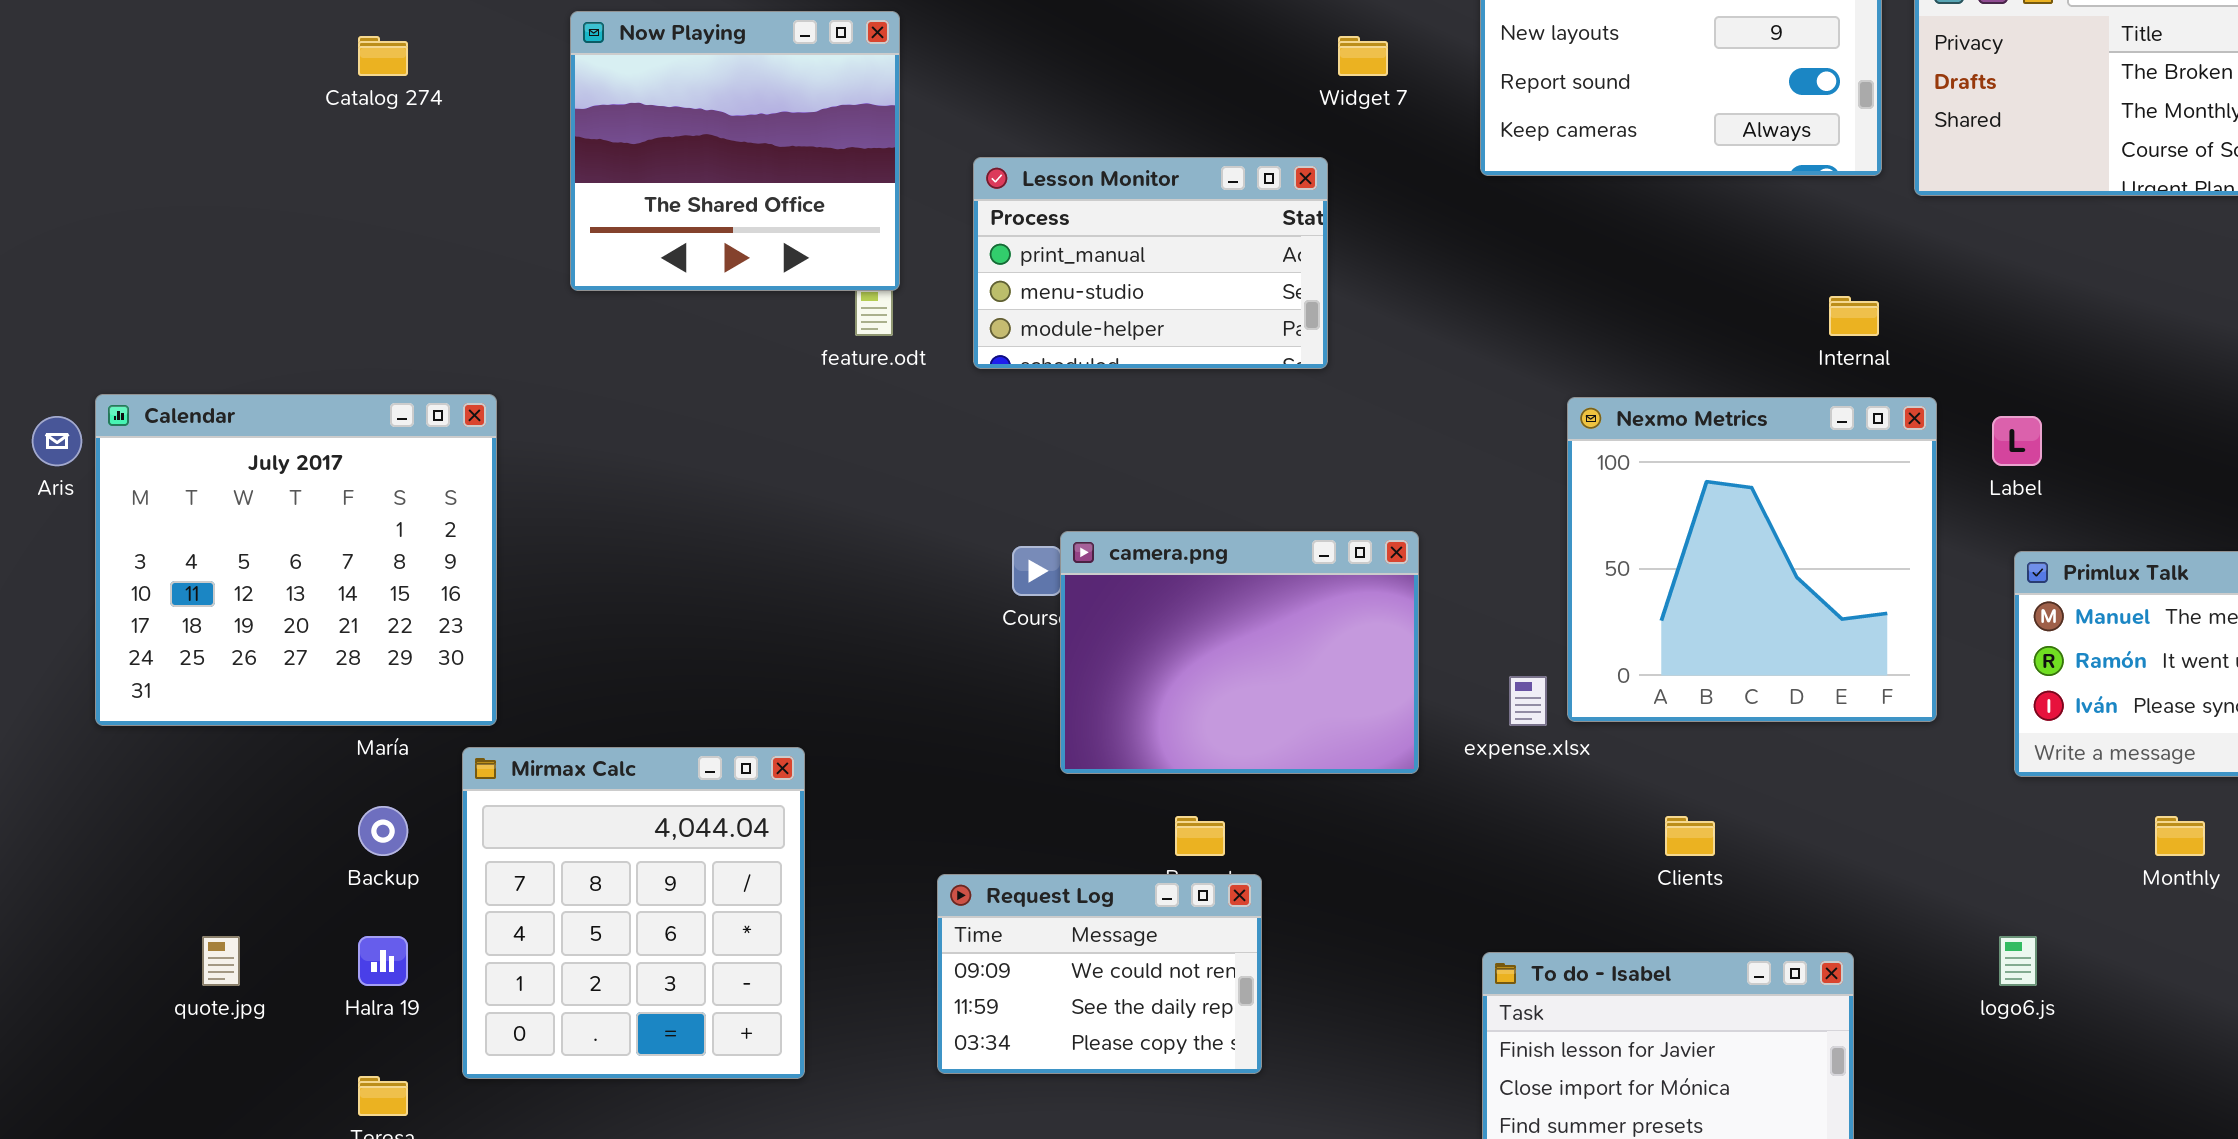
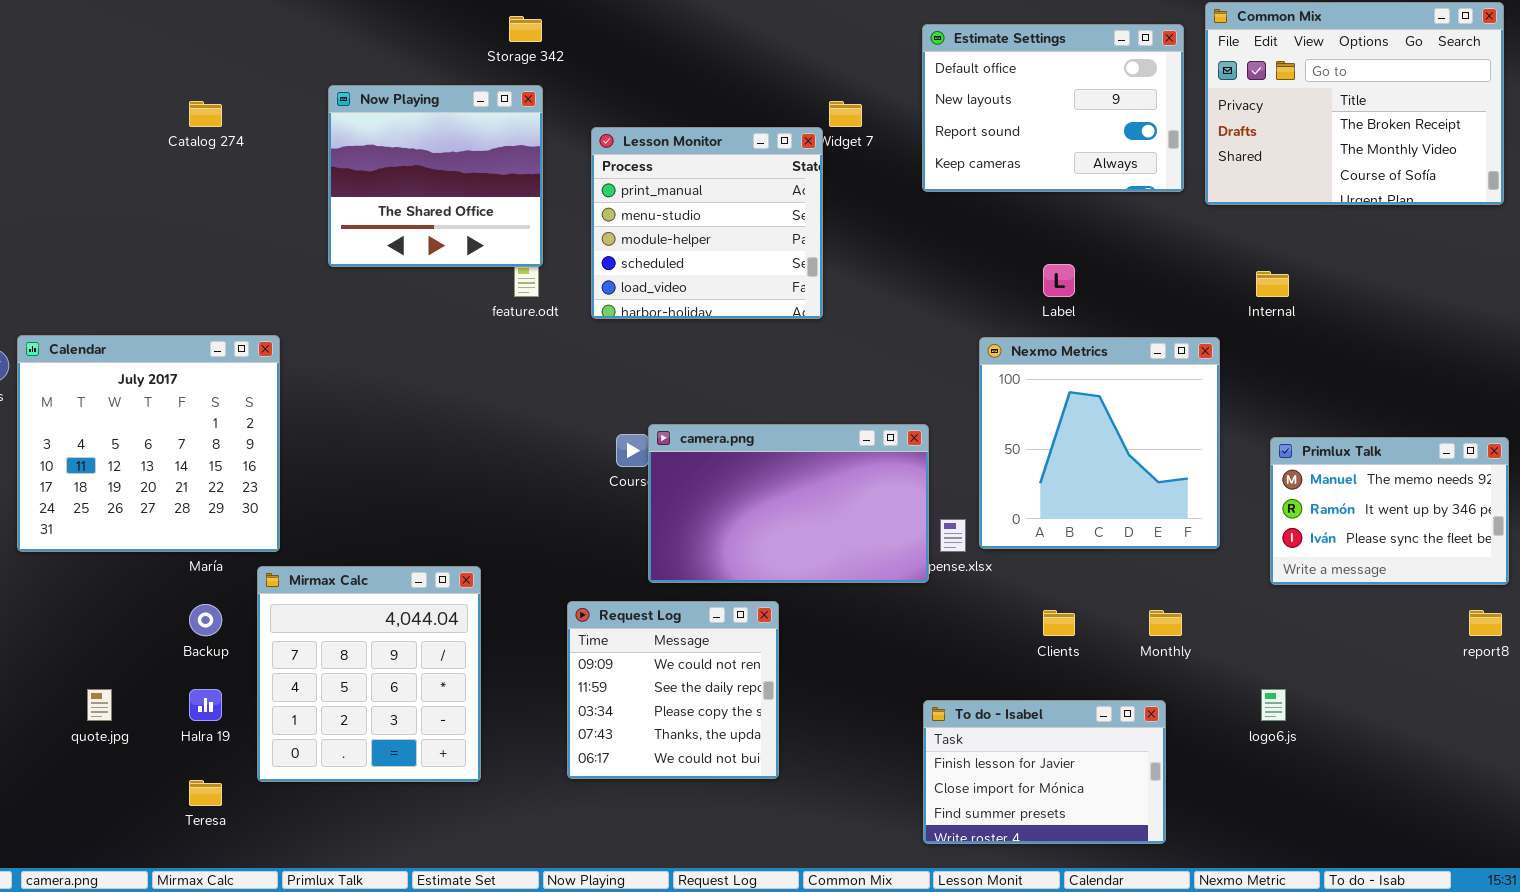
Lesson Monitor: [973,157,1328,369] -> [591,127,823,319], resized
Internal: [1829,296,1879,336] -> [1256,271,1289,297], moved
Label: [1992,416,2042,466] -> [1043,264,1075,297], moved
camera.png: [1060,531,1419,774] -> [648,424,929,583], resized
Monthly: [2155,816,2205,856] -> [1149,610,1182,636], moved
Request Log: [937,874,1262,1074] -> [567,601,779,779], resized

